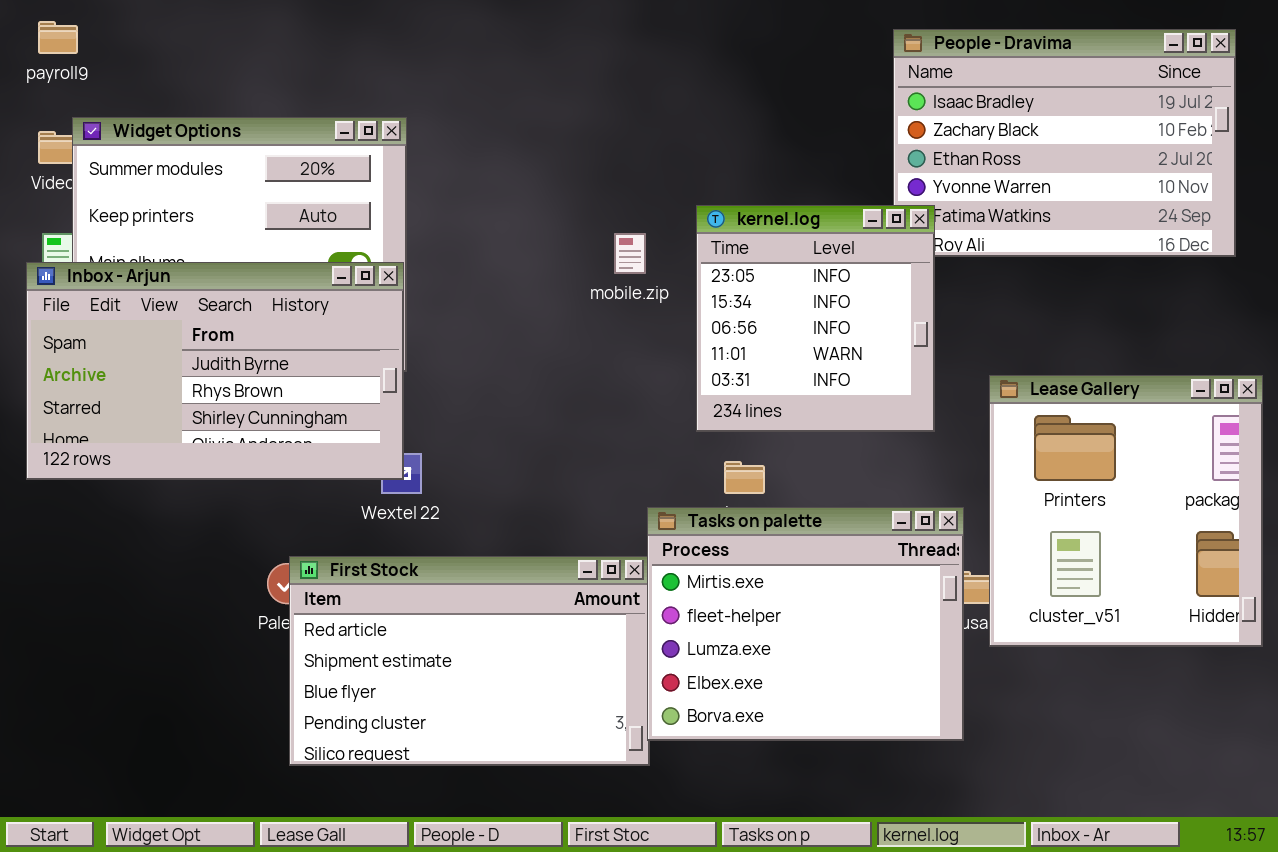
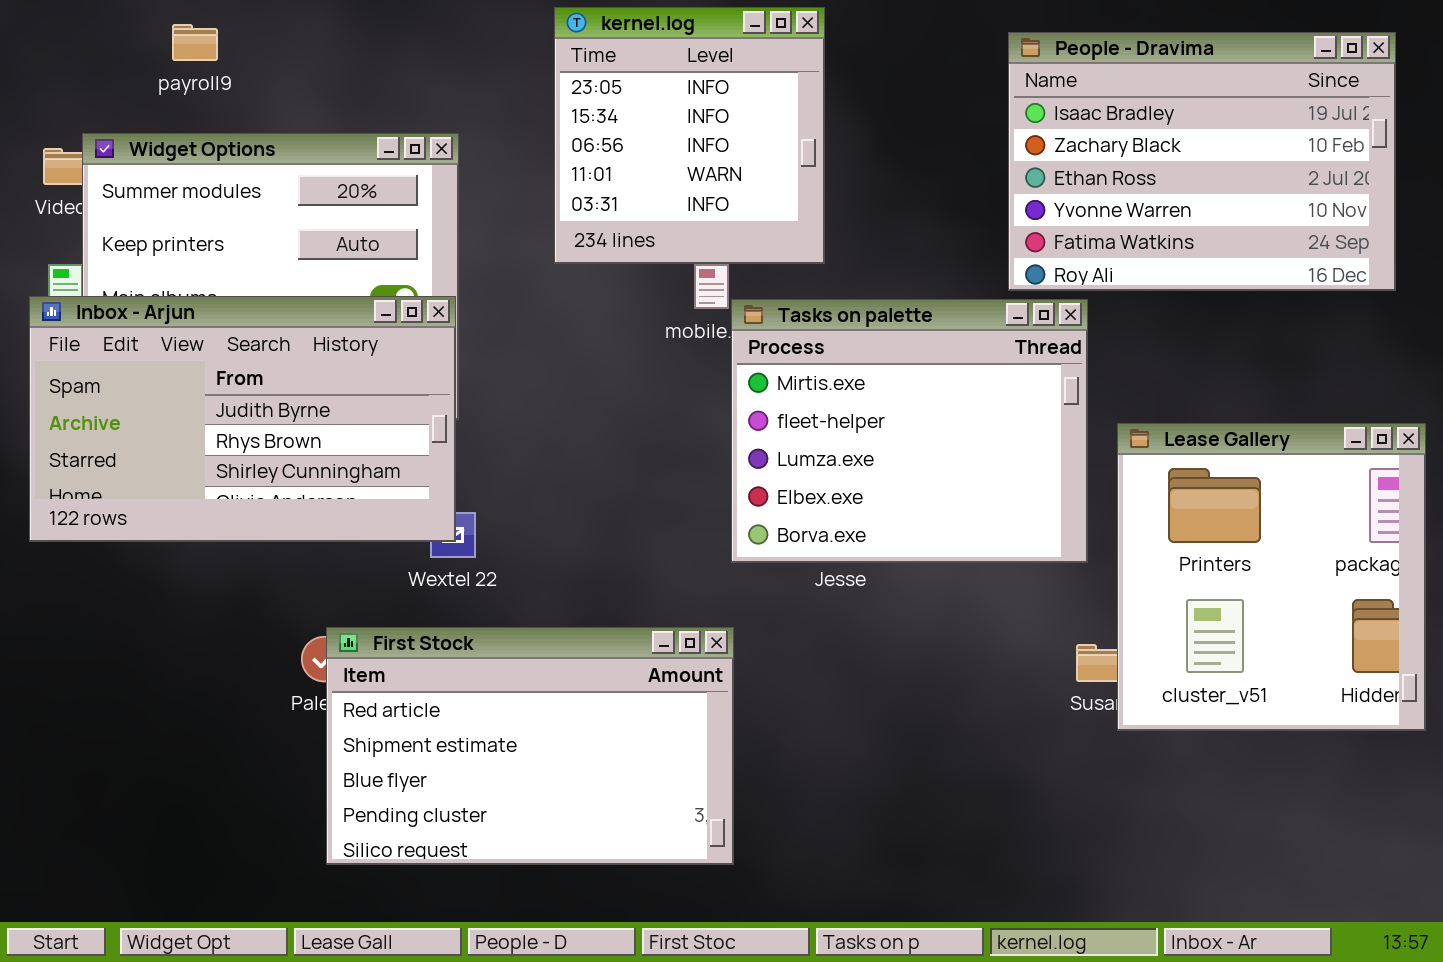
payroll9: [38,21,78,54] -> [172,24,218,61], moved
kernel.log: [696,205,935,432] -> [554,7,825,264], moved
Tasks on palette: [647,507,964,741] -> [731,299,1088,563], moved

